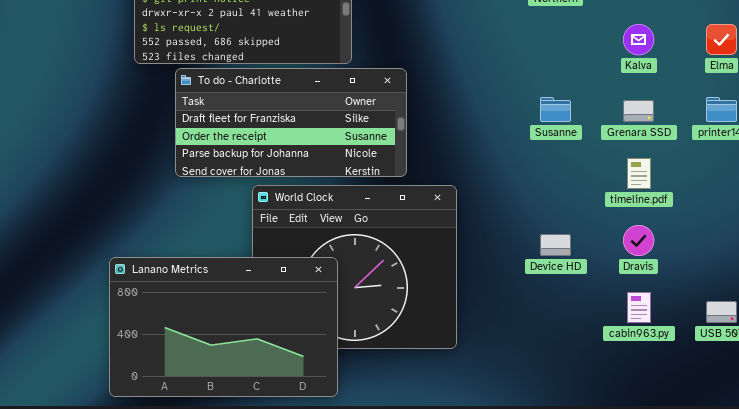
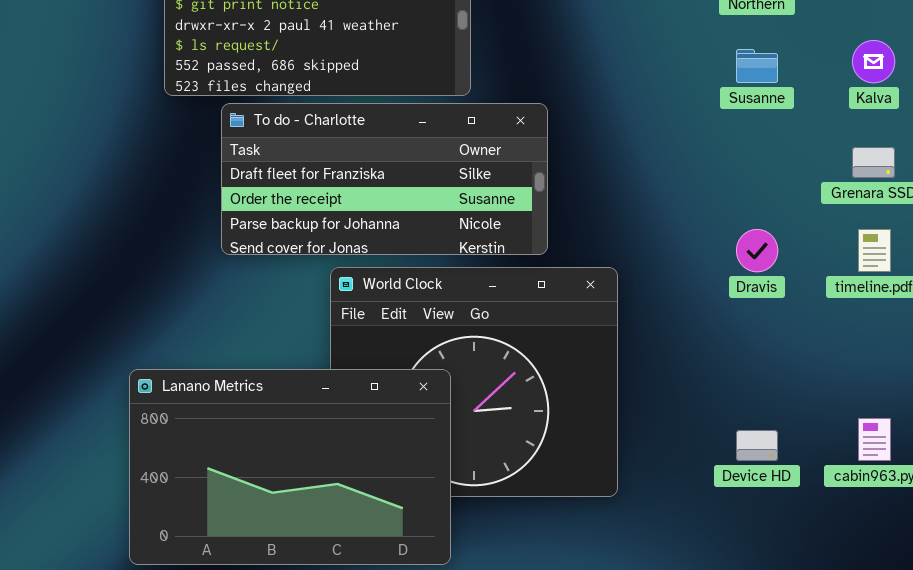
Susanne: [540,97,571,122] -> [736,49,778,83], moved
Dravis: [623,225,654,256] -> [736,229,778,272], moved
Device HD: [540,234,571,256] -> [736,430,778,461], moved

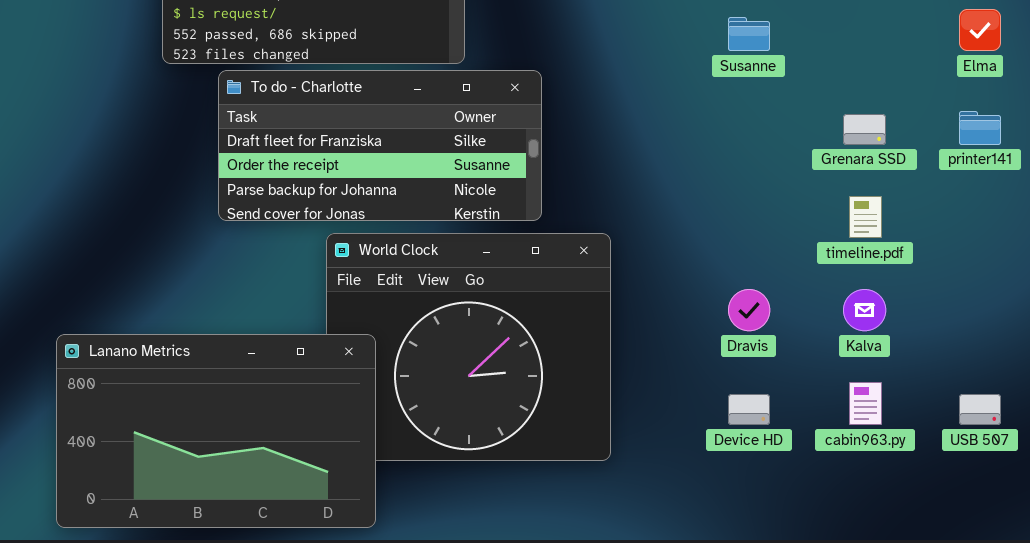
Kalva: [852,40,895,83] -> [843,289,886,331], moved
Dravis: [736,229,778,272] -> [728,289,770,331], moved
Lanano Metrics: [129,369,451,565] -> [56,334,376,528], moved

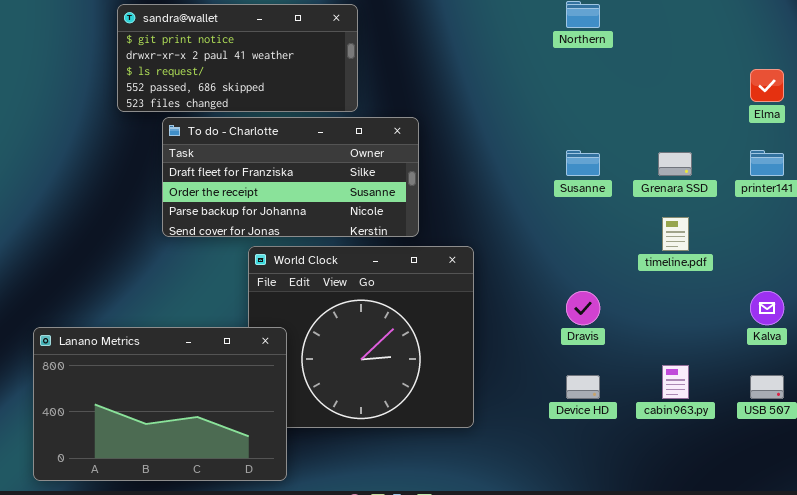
Susanne: [728,17,770,51] -> [566,150,600,176], moved
Kalva: [843,289,886,331] -> [750,291,784,325], moved

